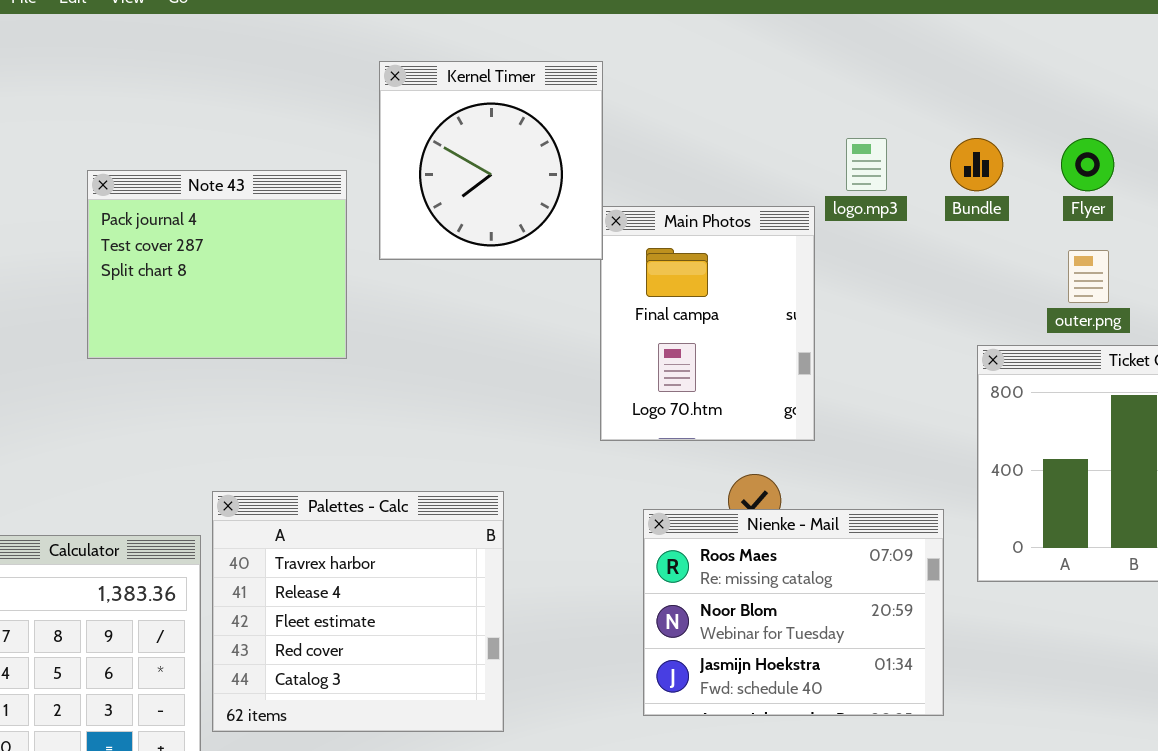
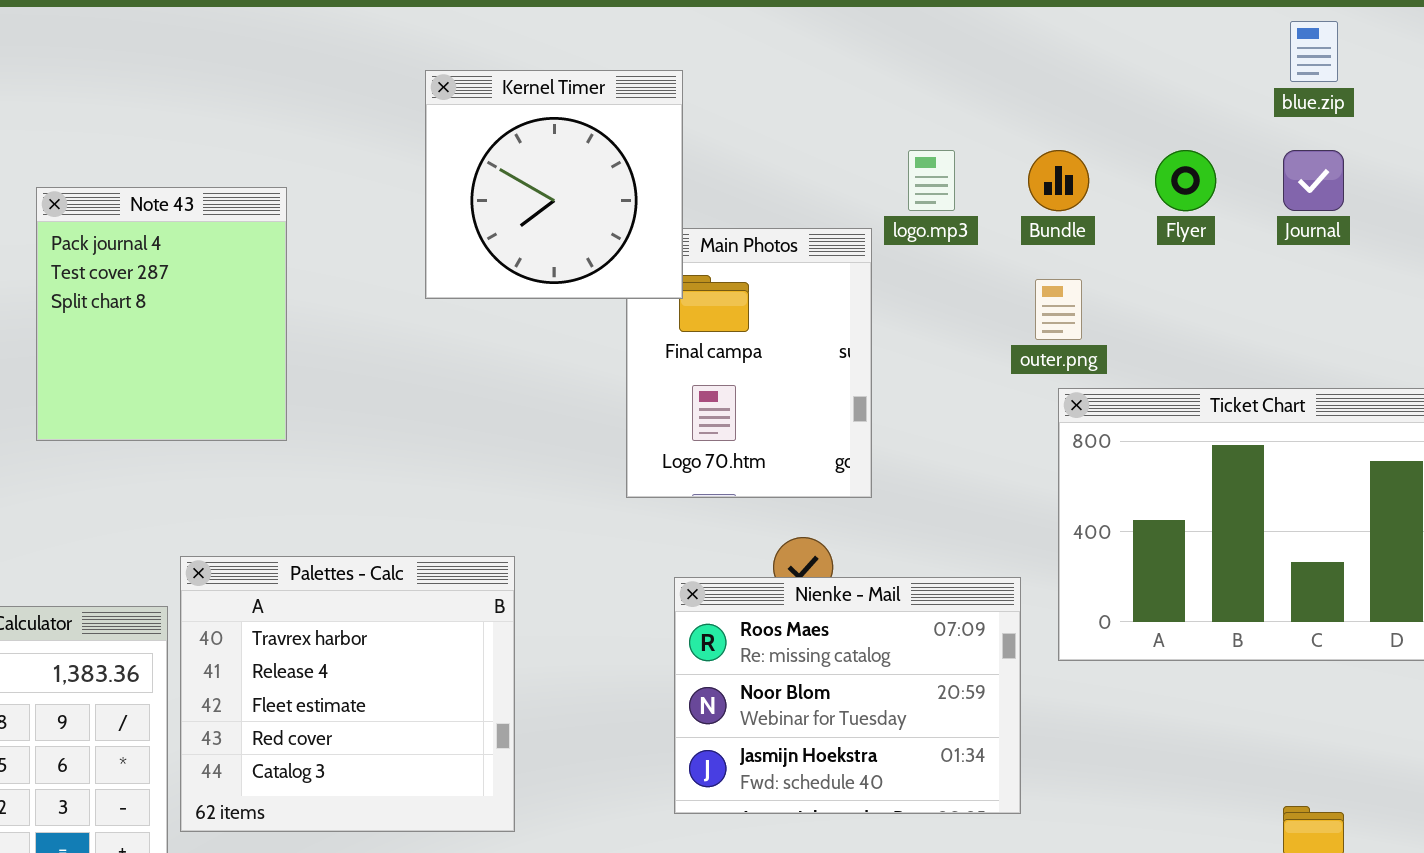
Kernel Timer: [379,61,603,260] -> [425,70,683,299], moved
Note 43: [87,170,347,359] -> [36,187,287,441], resized
outer.png: [1068,250,1109,303] -> [1035,279,1082,340], moved

